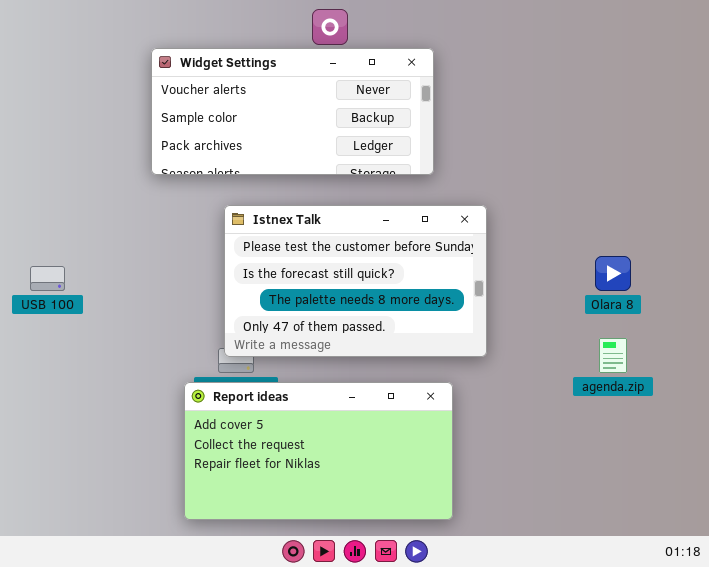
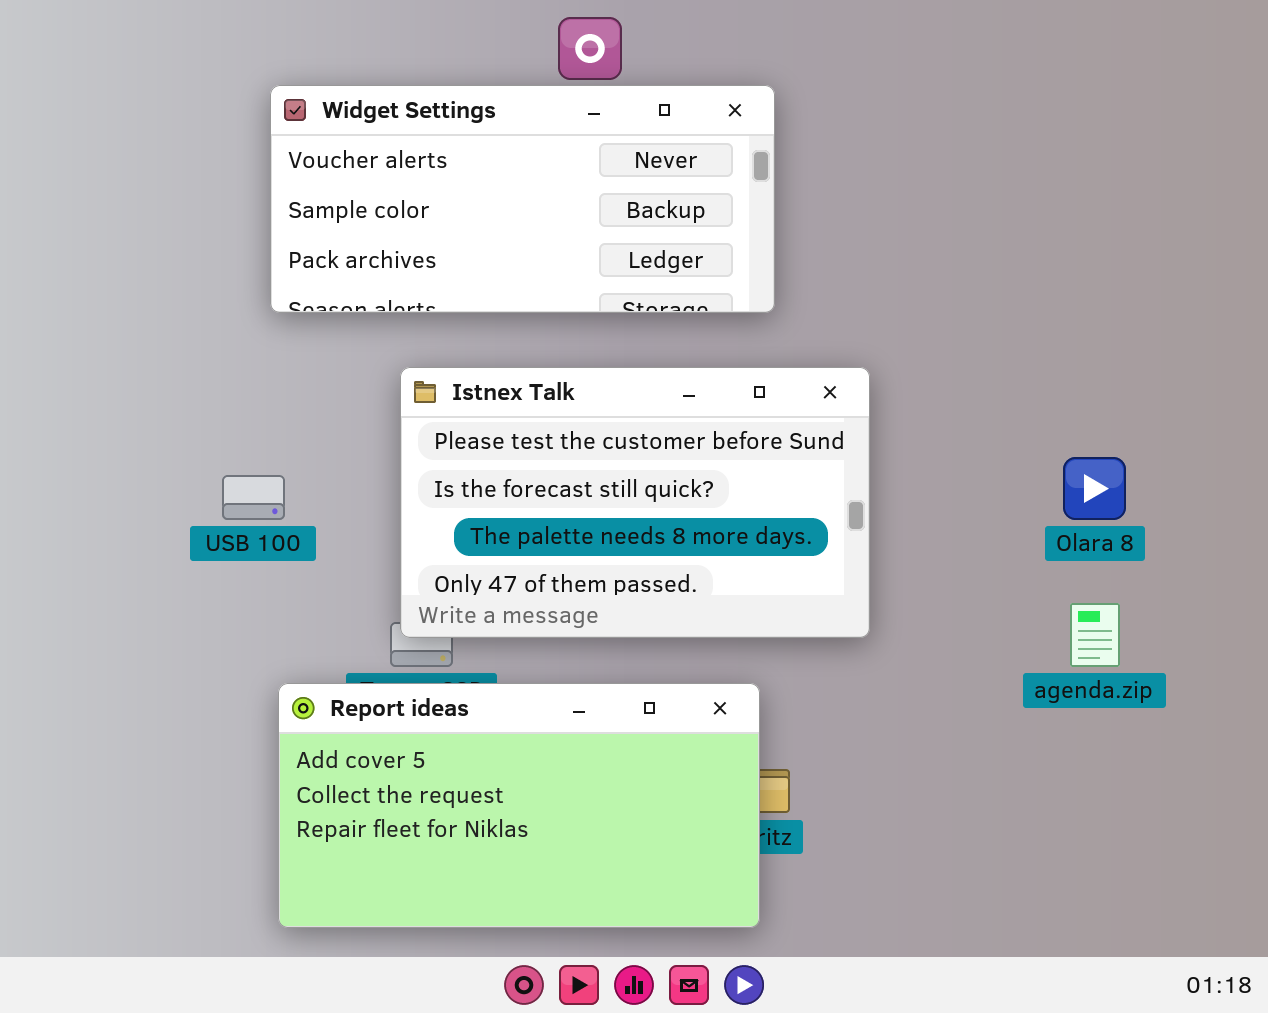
USB 100: [30,266,65,291] -> [222,475,285,520], moved
Report ideas: [184,382,453,520] -> [278,683,760,928], moved

